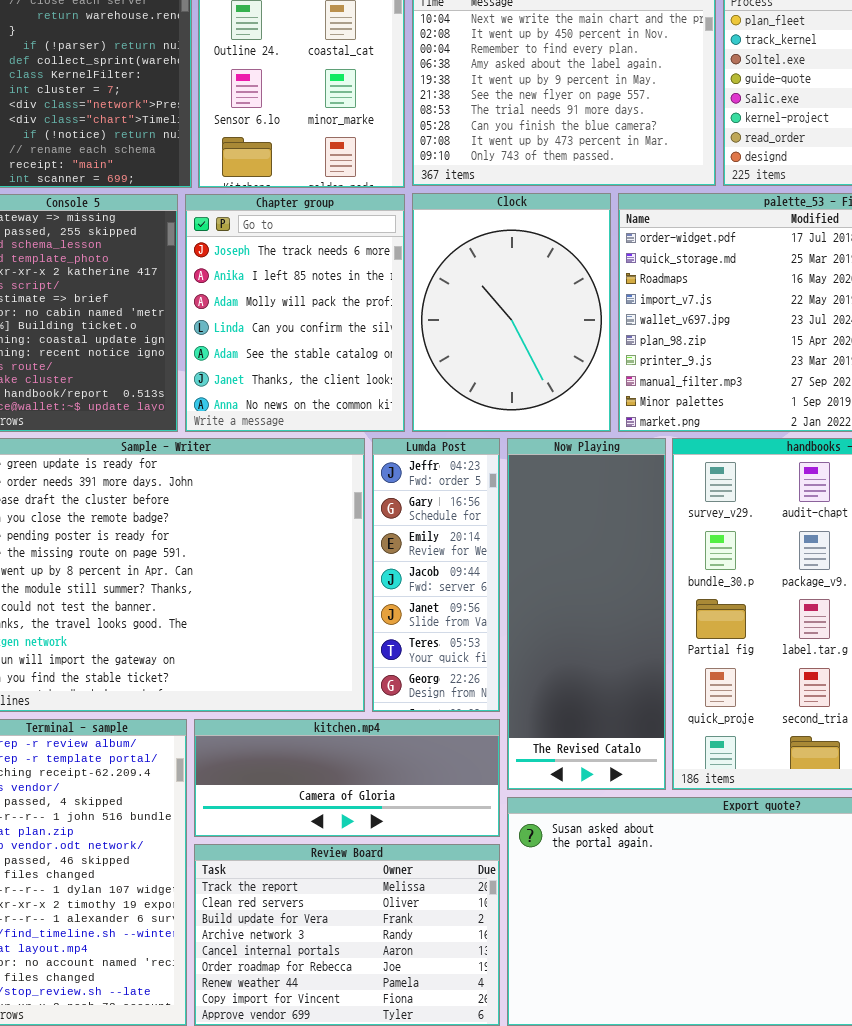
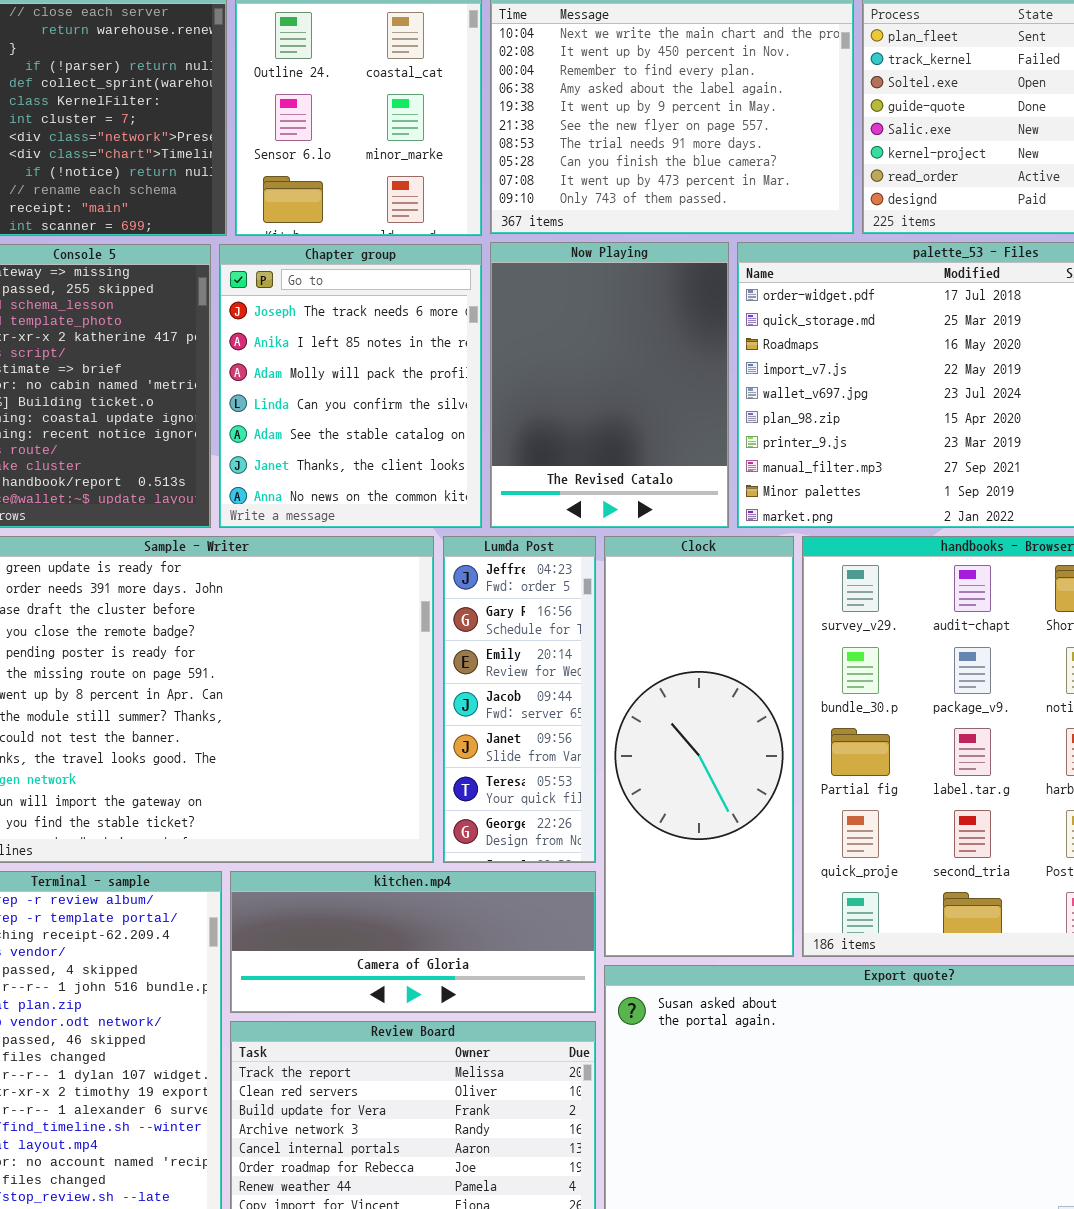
Clock: [412,193,611,432] -> [604,536,794,957], moved, resized
Now Playing: [507,438,666,790] -> [490,242,729,528], moved, resized

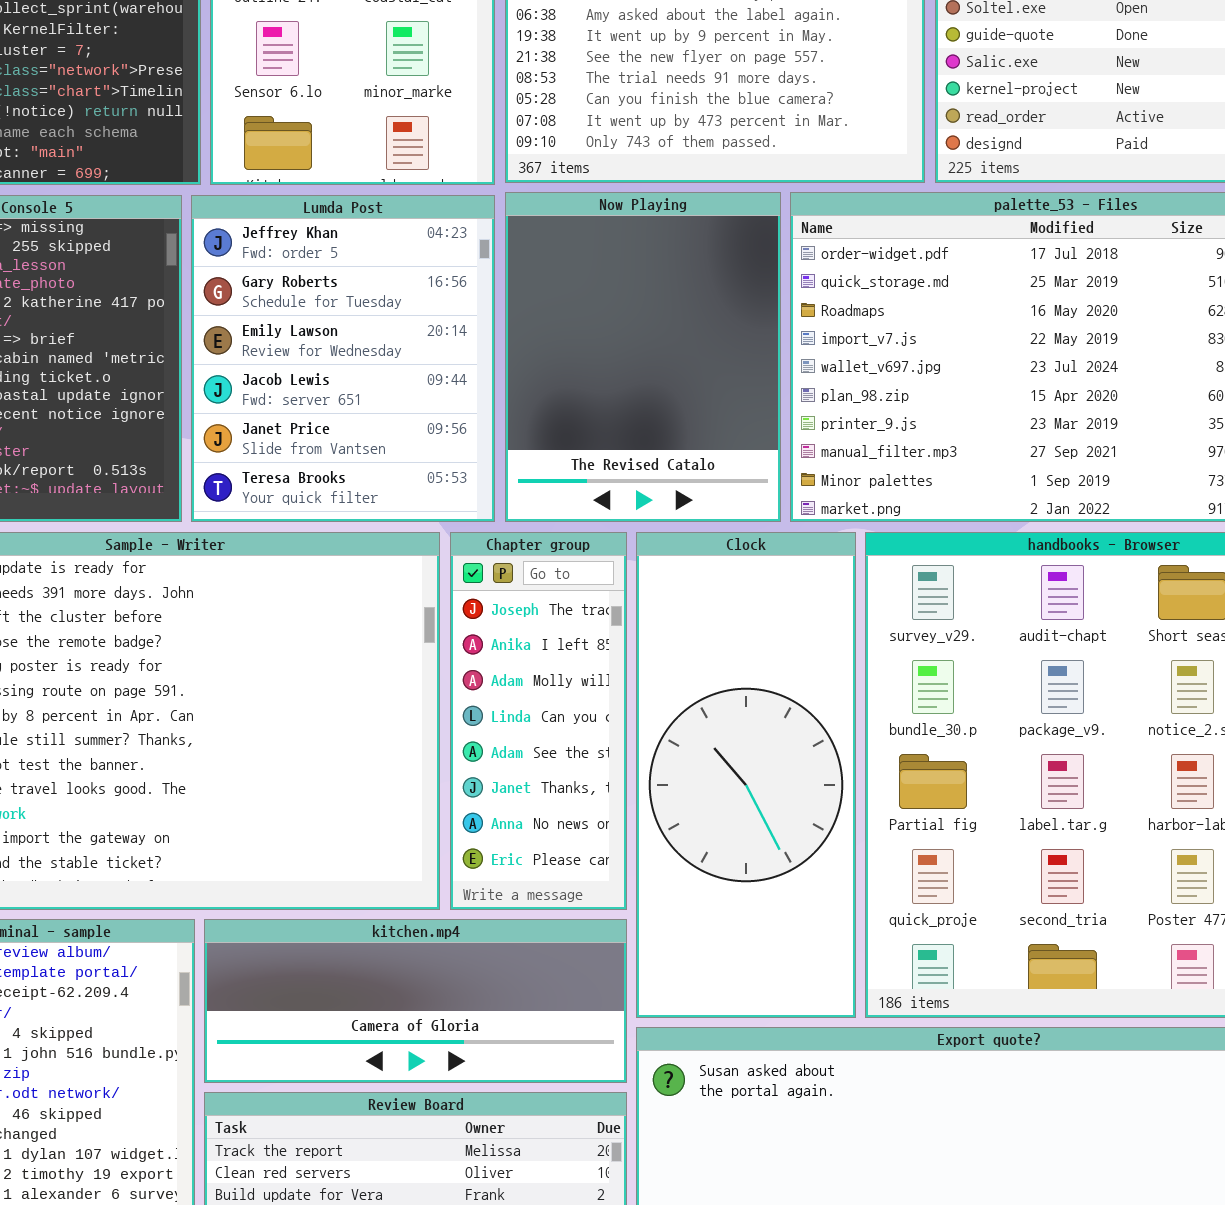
Chapter group: [219,244,482,528] -> [450,532,627,910], moved, resized
Lumda Post: [443,536,596,863] -> [191,195,495,522], moved, resized

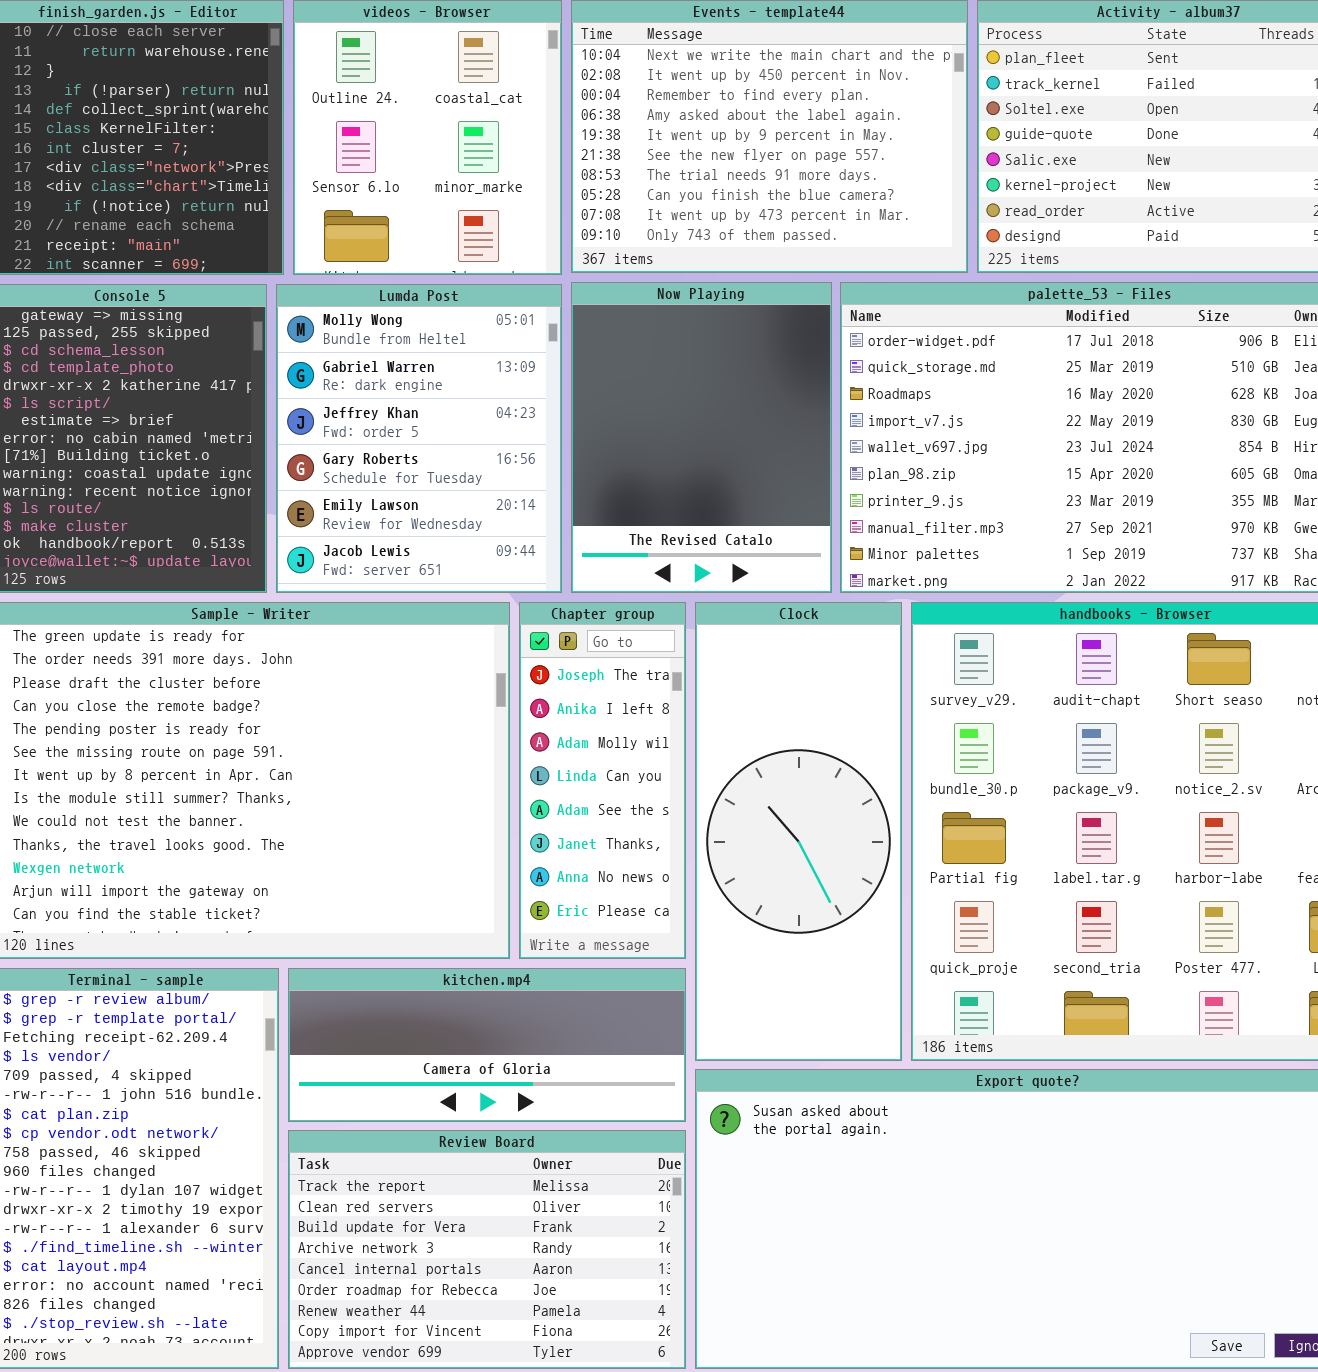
Lumda Post: [191,195,495,522] -> [276,284,562,593], scrolled up 2 rows

